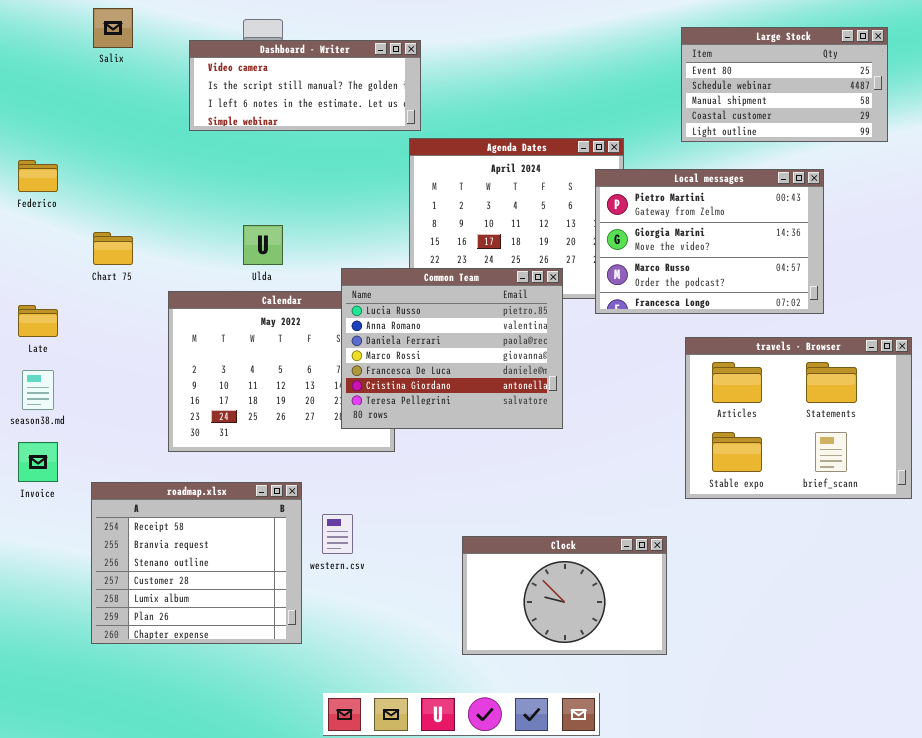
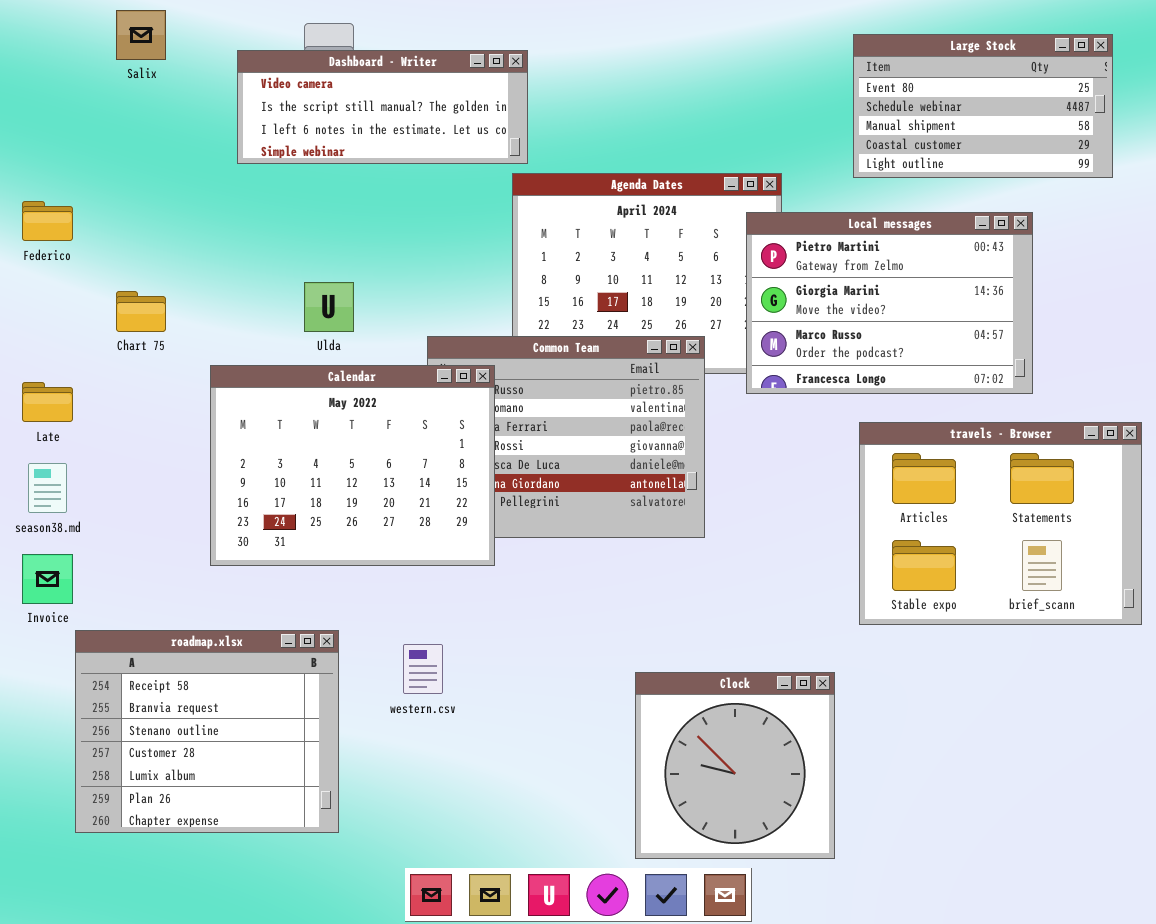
Calendar: [168,291,395,452] -> [210,365,495,566], raised
roadmap.xlsx: [91,482,302,644] -> [75,630,339,833], moved
Clock: [462,536,667,655] -> [635,672,835,859], resized

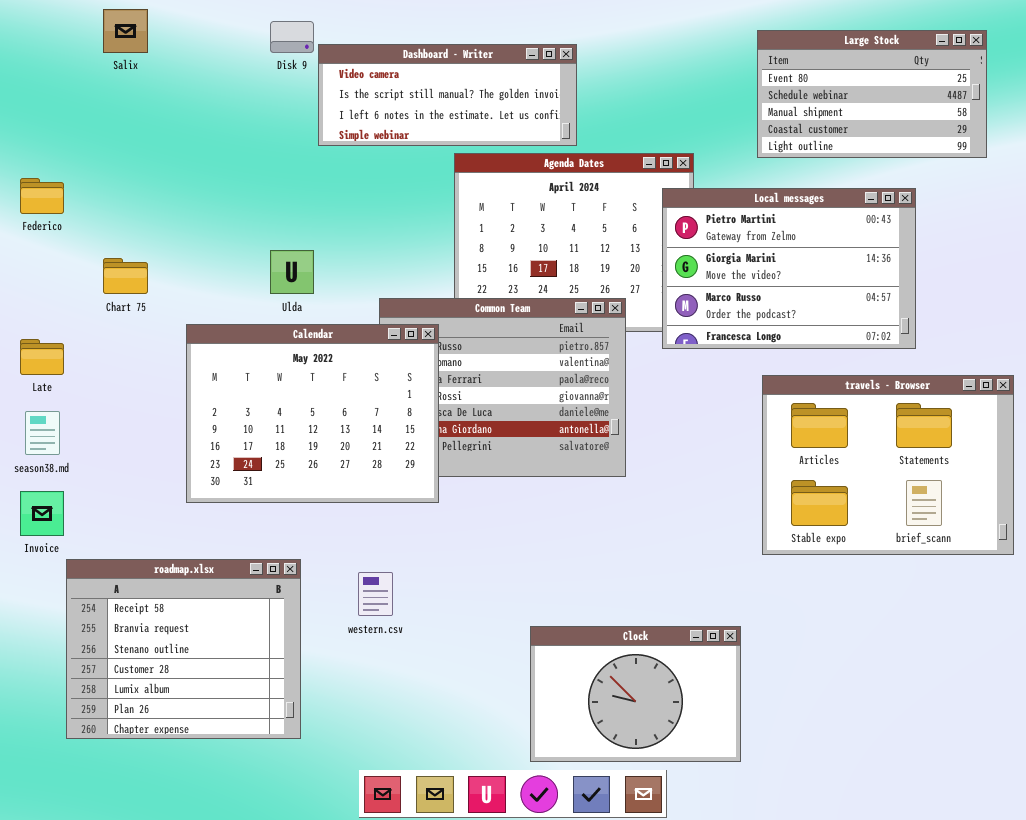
Dashboard - Writer: [237,50,528,164] -> [318,44,577,146], moved
Clock: [635,672,835,859] -> [530,626,741,762], resized

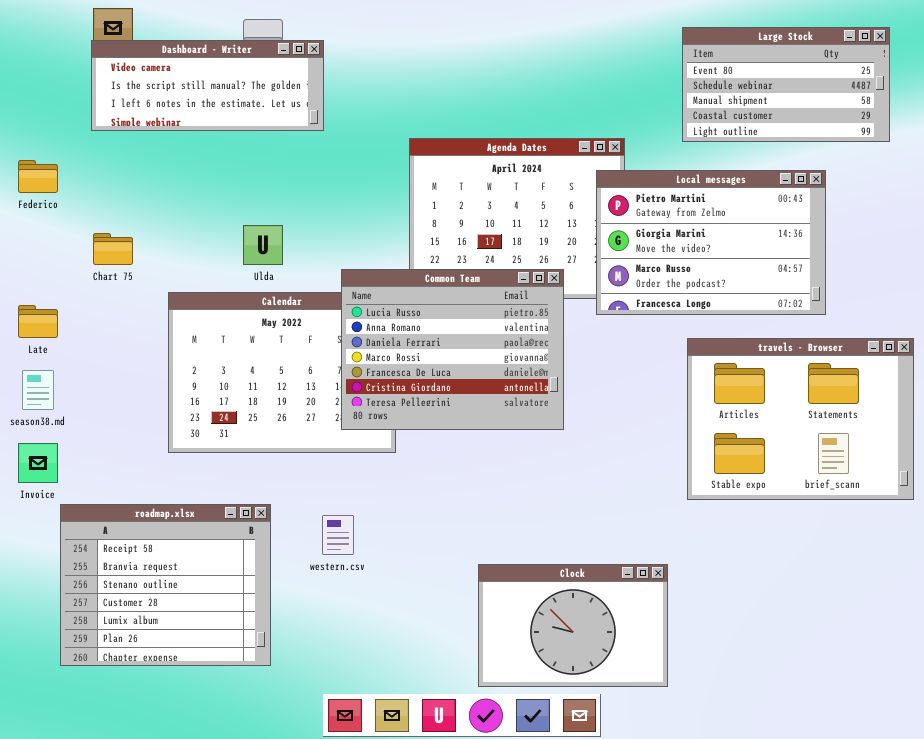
Dashboard - Writer: [318,44,577,146] -> [91,40,324,131], moved
Common Team: [379,298,626,477] -> [341,269,564,430], raised

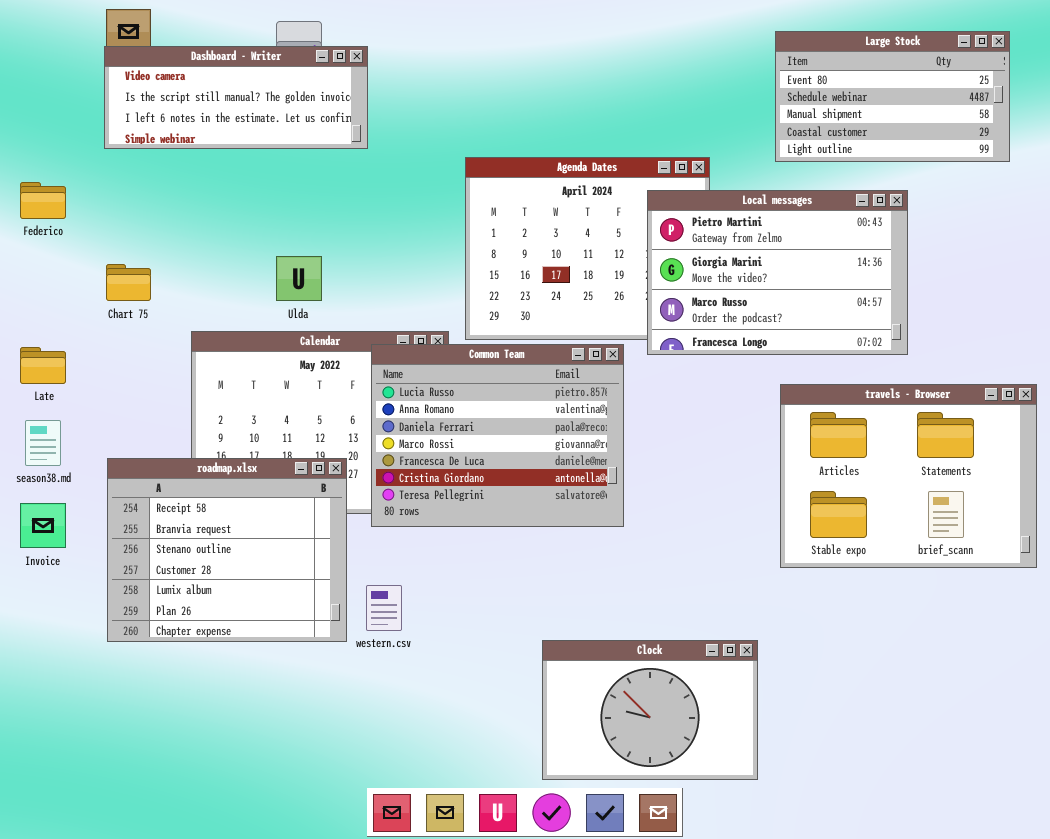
Local messages: [596,170,826,315] -> [647,190,908,355], moved
Common Team: [341,269,564,430] -> [371,344,624,527], moved
roadmap.xlsx: [60,504,271,666] -> [107,458,347,642], moved

